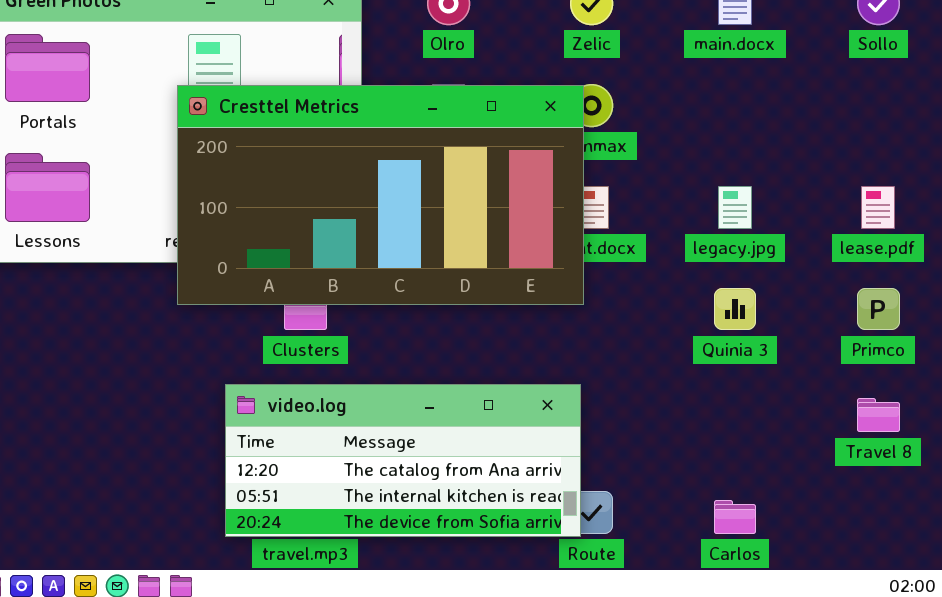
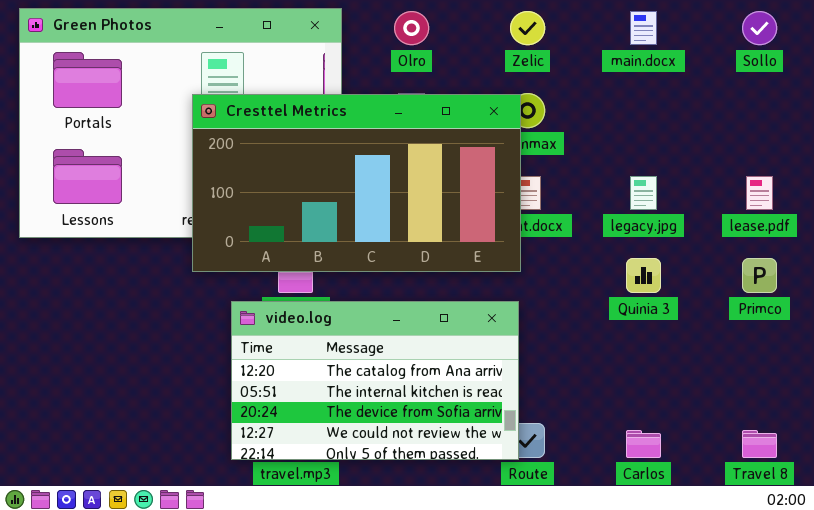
video.log: [225,384,581,537] -> [231,301,519,460], resized
Travel 8: [857,398,900,432] -> [742,430,777,458], moved

